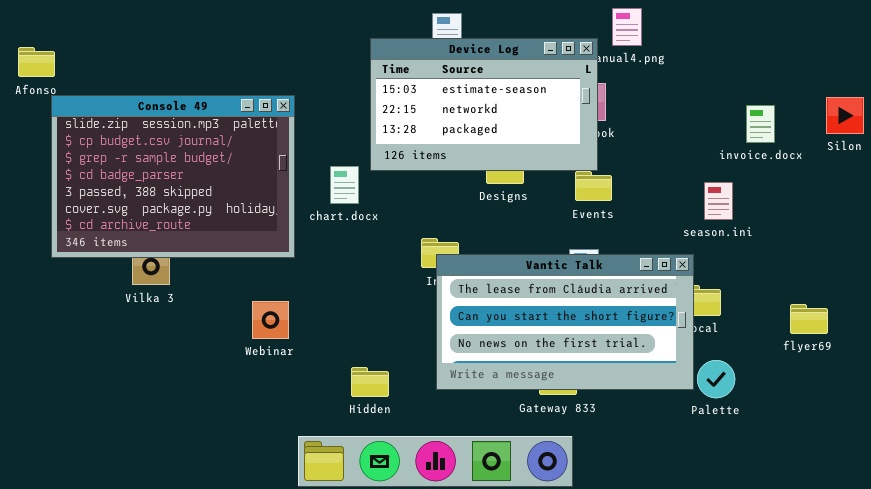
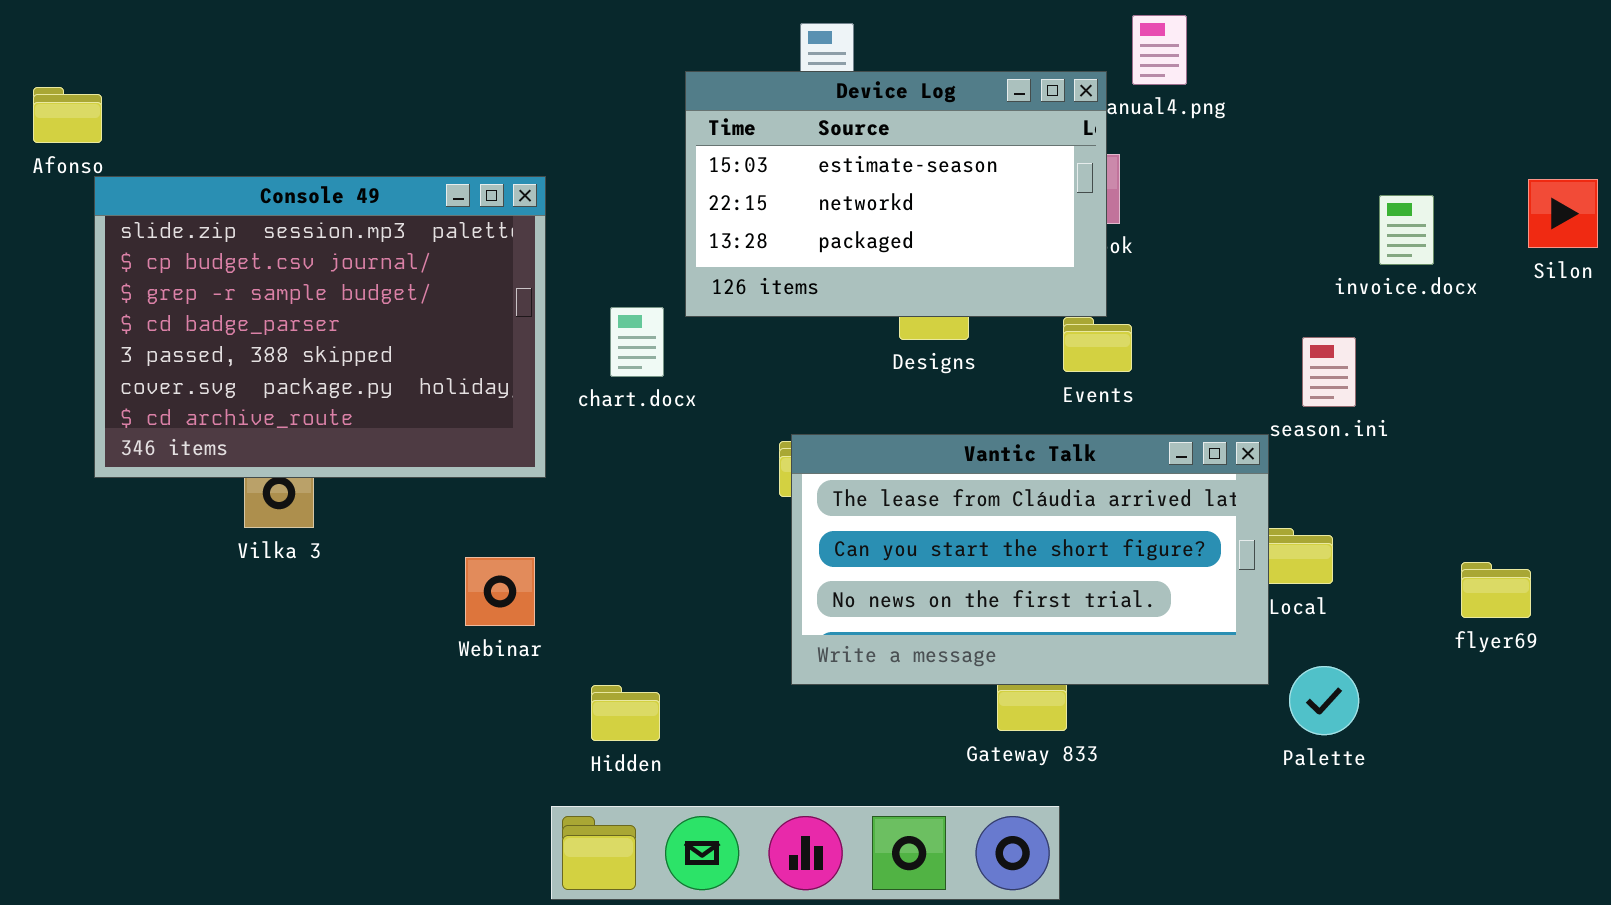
Vantic Talk: [436,254,694,390] -> [791,434,1269,685], moved
Hidden: [351,367,389,397] -> [591,685,660,741], moved

